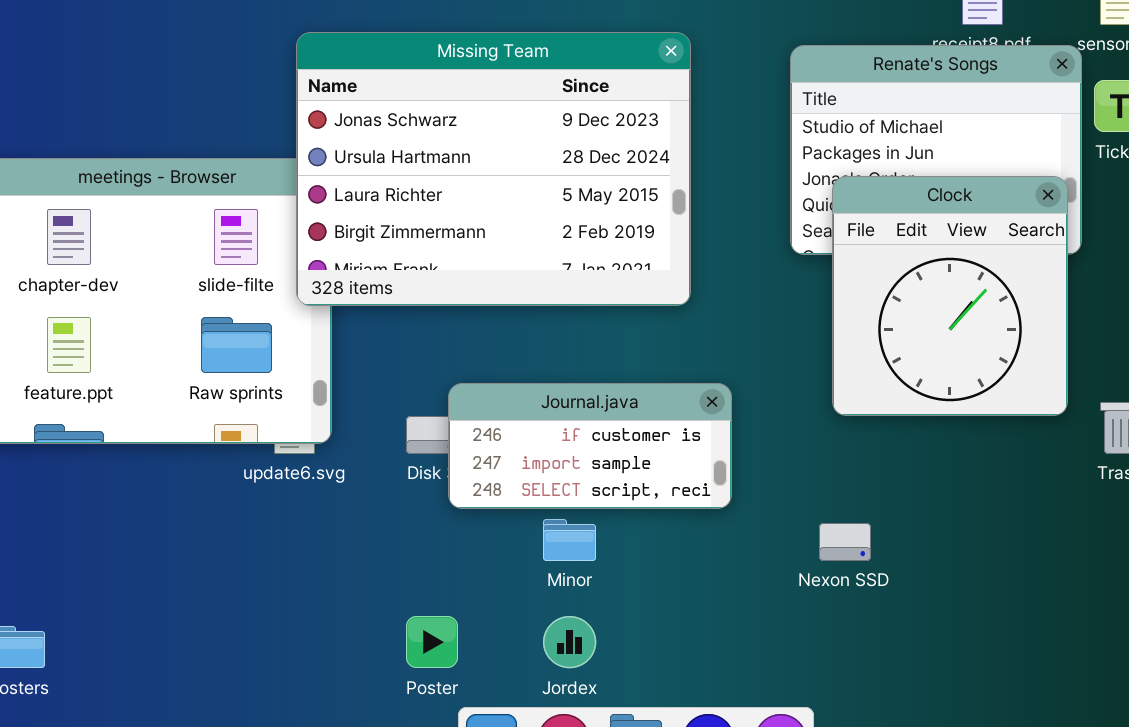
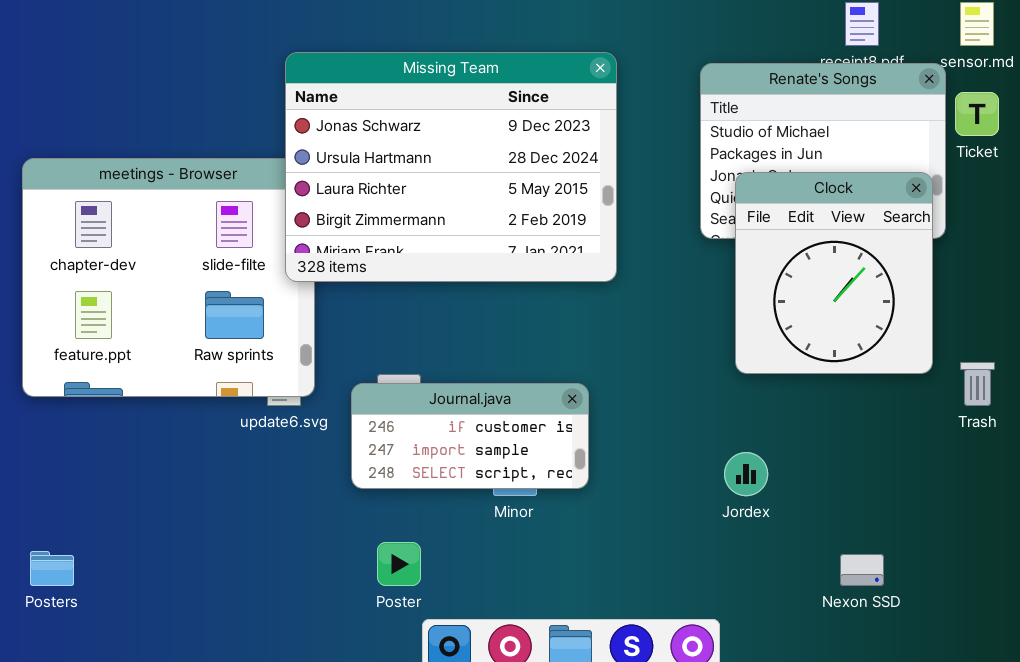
Journal.java: [448,383,732,509] -> [351,383,589,489], moved
Nexon SSD: [819,523,871,561] -> [840,554,884,586], moved
Jordex: [543,616,596,668] -> [724,452,768,496], moved

